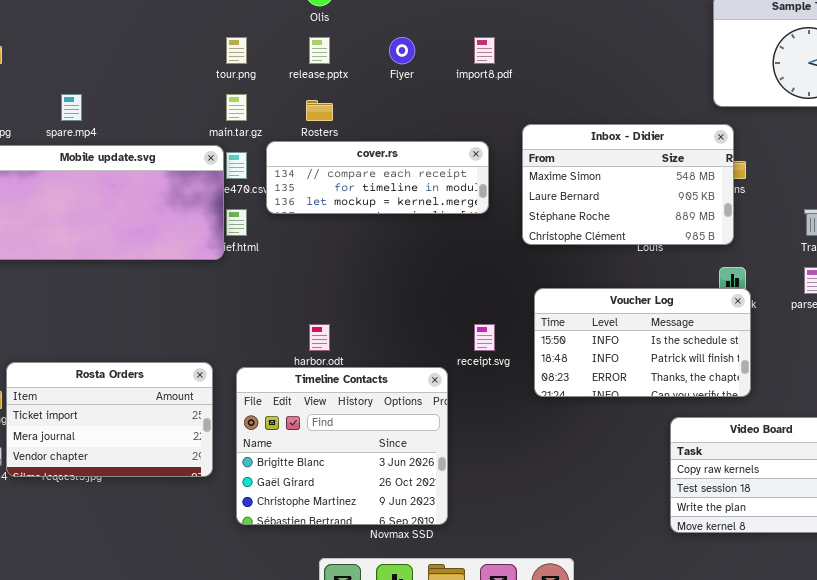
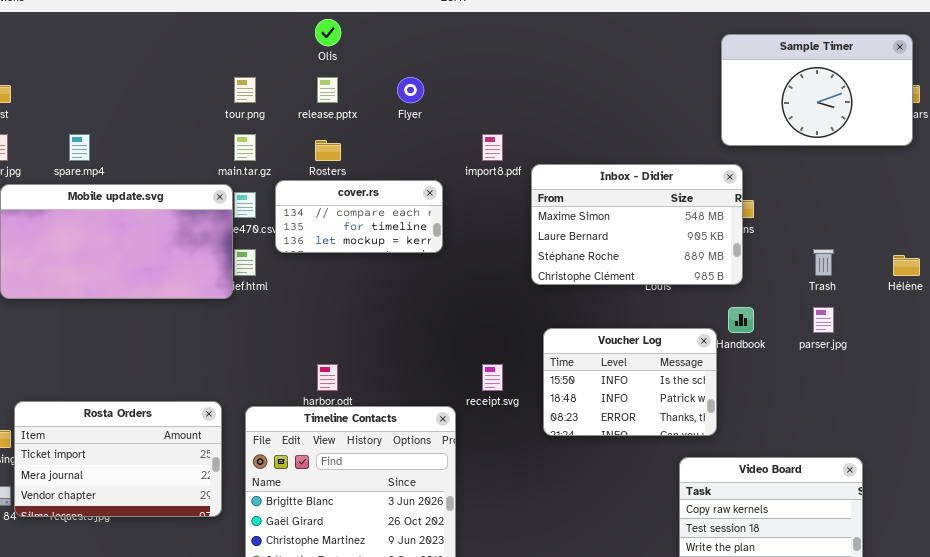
import8.pdf: [474,37,495,64] -> [482,134,503,161], moved
cover.rs: [266,141,489,214] -> [275,180,443,253], resized
Voucher Log: [534,288,751,397] -> [543,328,717,436], resized

